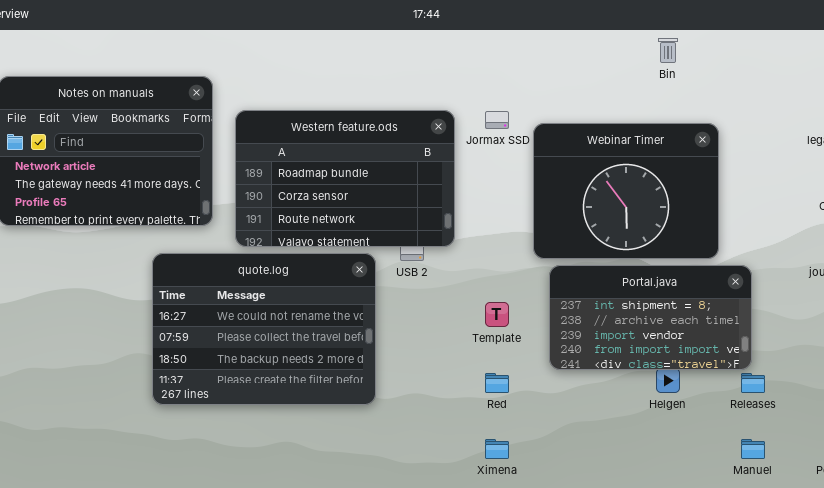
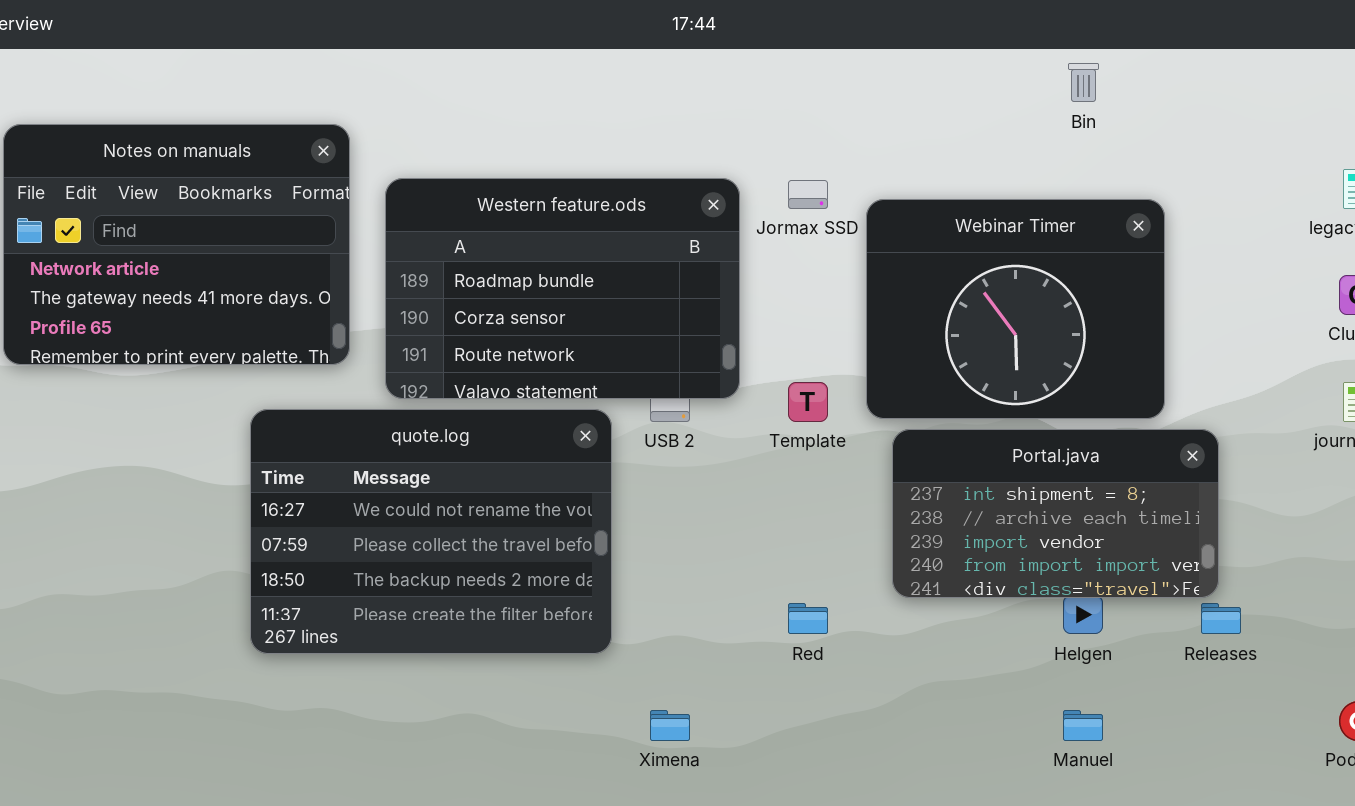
Template: [485,302,509,327] -> [788,382,828,422], moved
Ximena: [485,439,509,459] -> [650,710,690,741], moved
Manuel: [741,439,765,459] -> [1063,710,1103,741], moved

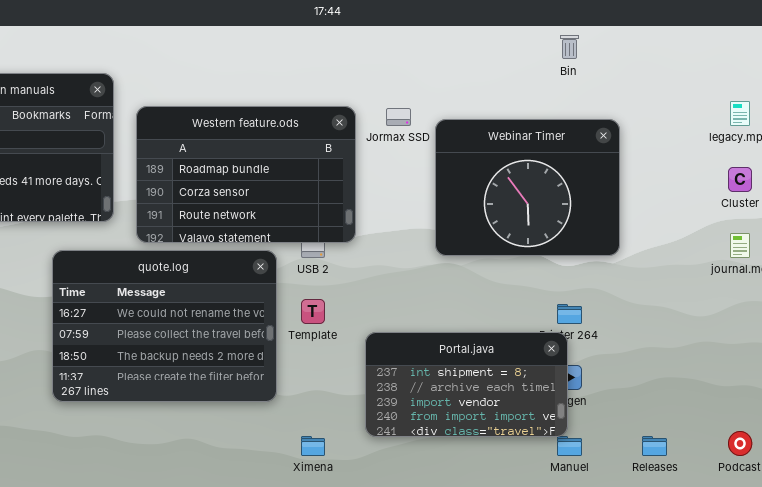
Template: [788,382,828,422] -> [301,299,325,324], moved
Portal.java: [892,429,1219,598] -> [365,332,568,437], moved
Releases: [1201,603,1241,634] -> [642,436,667,456], moved

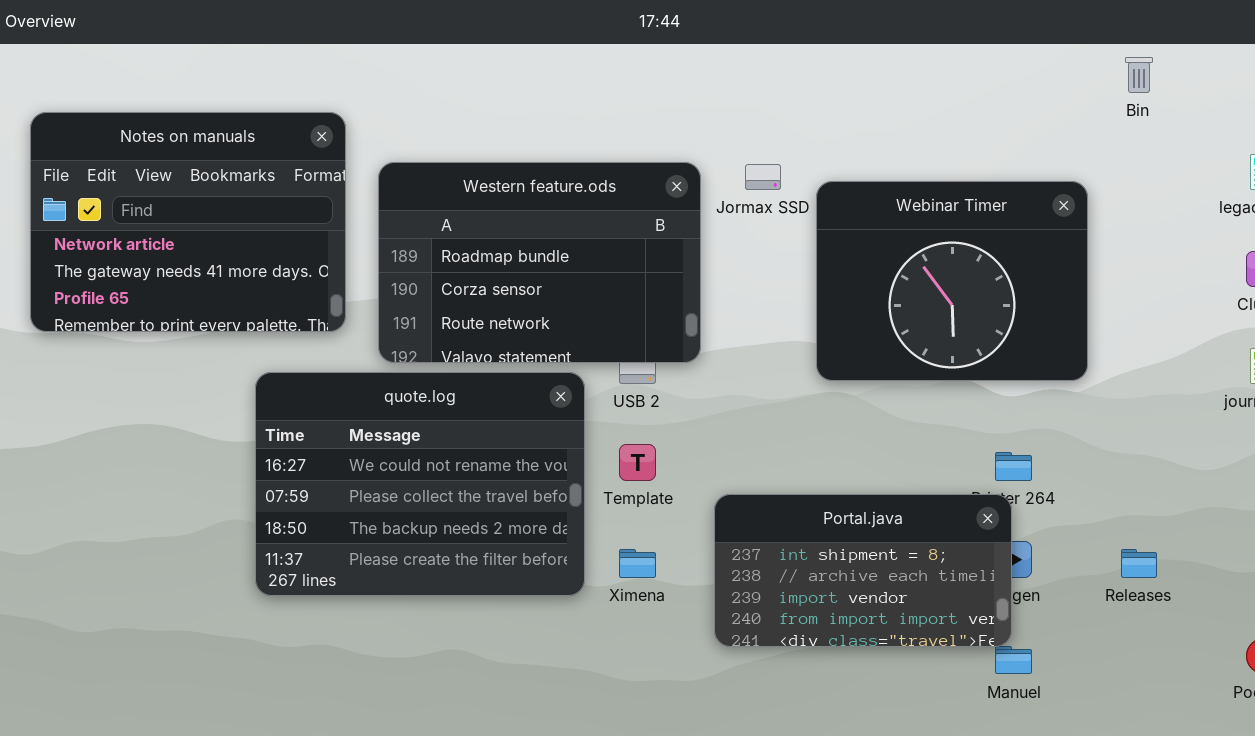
Bin: [560,35,579,59] -> [1125,57,1153,93], moved
Ximena: [301,436,325,456] -> [619,549,656,578], moved
Releases: [642,436,667,456] -> [1121,549,1157,578], moved

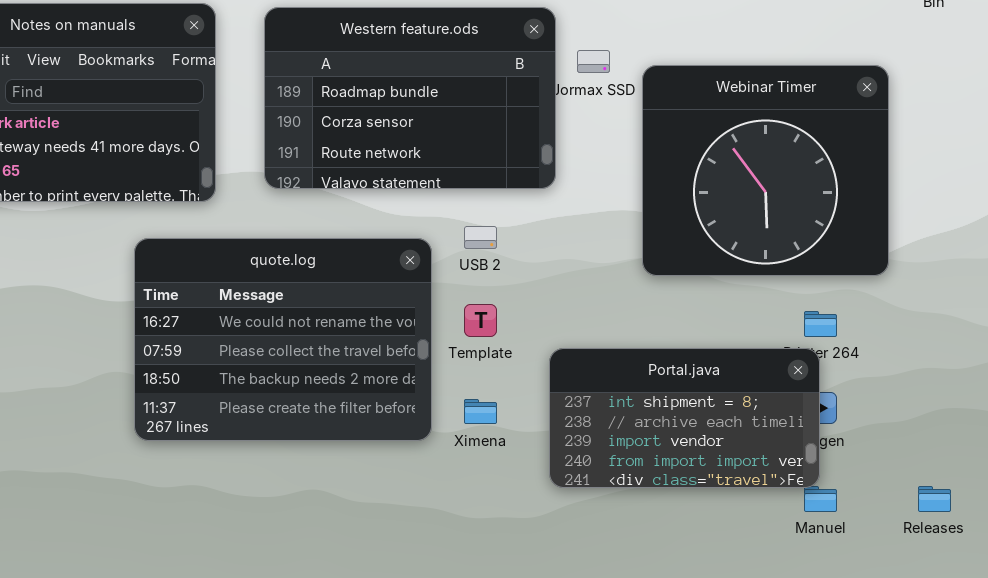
Western feature.ods: [378,162,701,363] -> [264,7,556,189], moved
Webinar Timer: [816,181,1088,381] -> [642,65,889,276], resized
Releases: [1121,549,1157,578] -> [918,486,951,512], moved

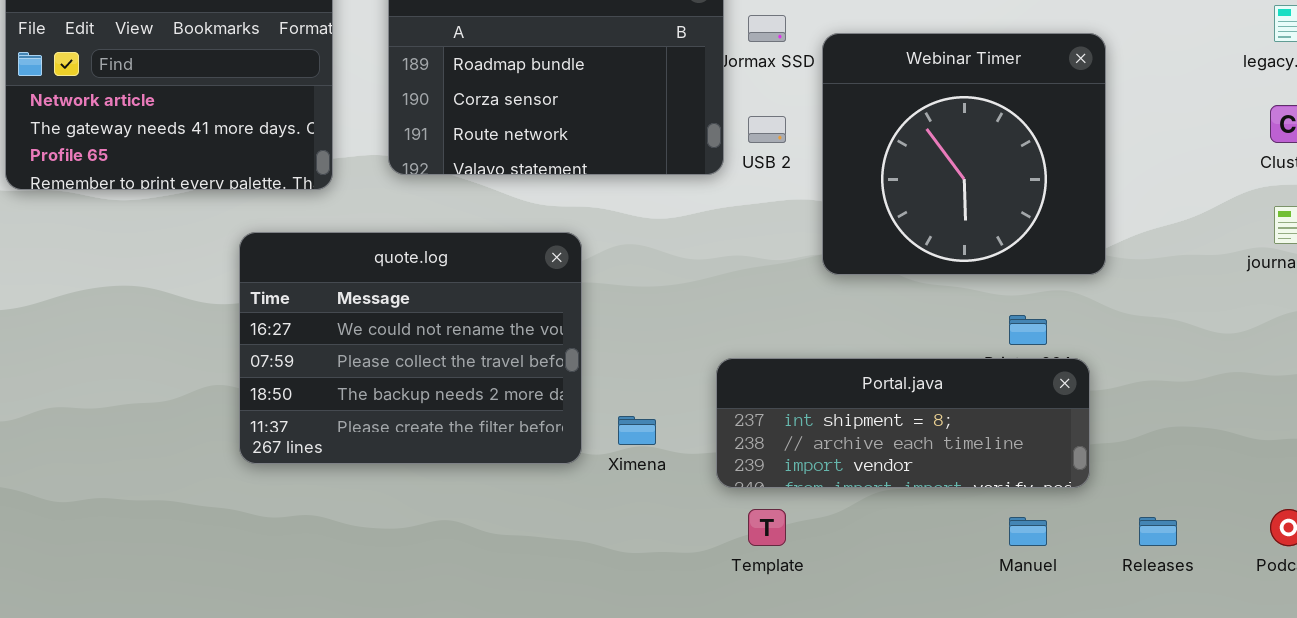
USB 2: [464,226,497,249] -> [748,116,786,143], moved
Template: [464,304,497,337] -> [748,509,786,546], moved
Portal.java: [549,348,820,488] -> [716,358,1090,488], resized

